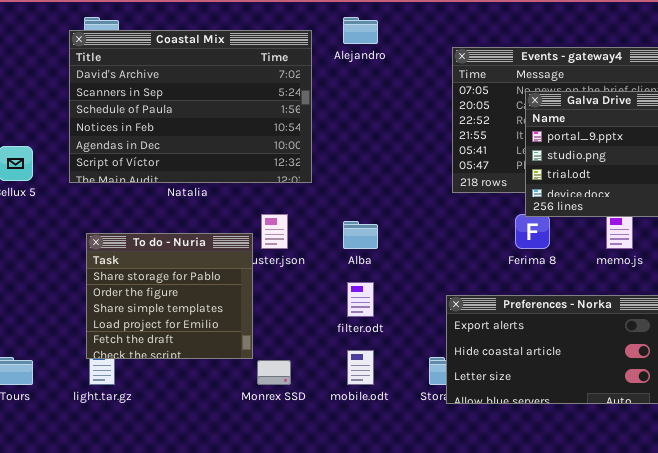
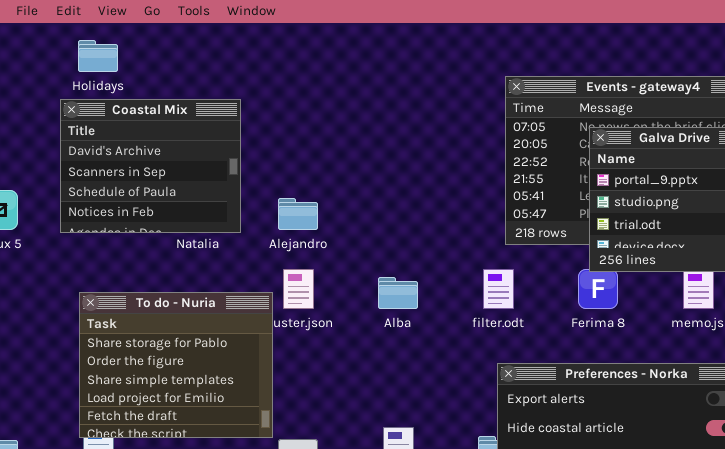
Alejandro: [343,17,378,44] -> [278,198,318,230], moved
Coastal Mix: [69,30,312,183] -> [60,99,241,233], resized
filter.odt: [347,282,374,317] -> [483,269,514,309], moved

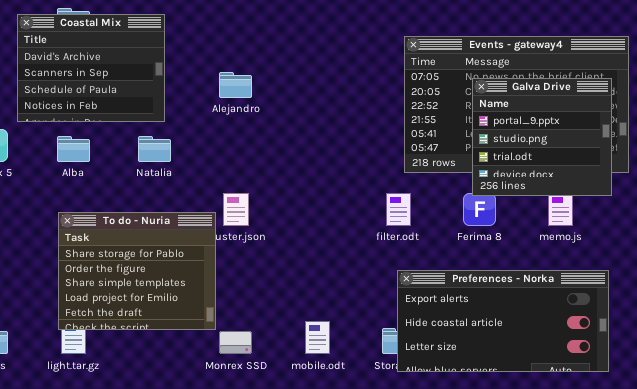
Coastal Mix: [60,99,241,233] -> [17,14,165,122], moved
Alejandro: [278,198,318,230] -> [219,72,252,98], moved
Alba: [378,277,418,309] -> [57,136,90,162], moved

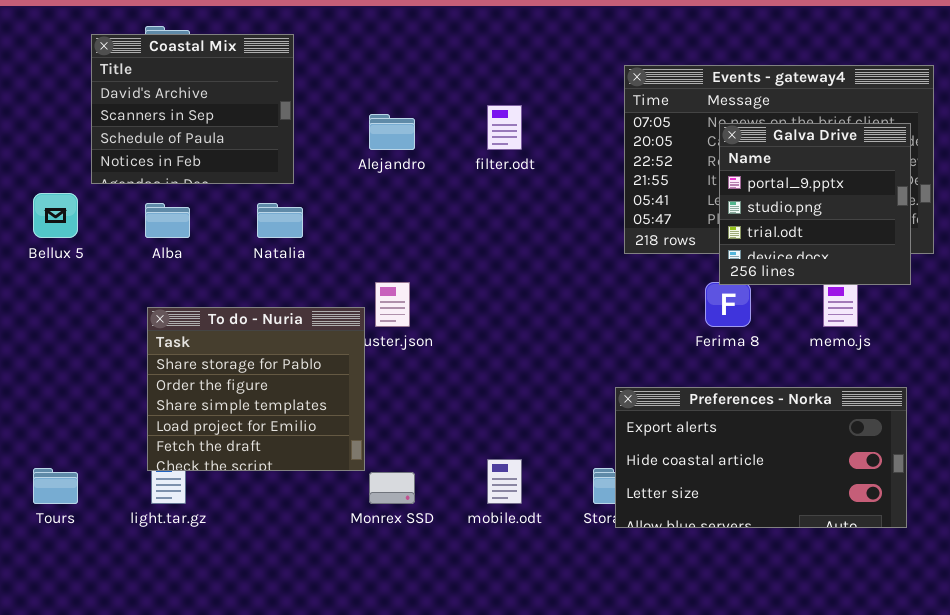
filter.odt: [386,193,411,226] -> [487,105,522,150], moved

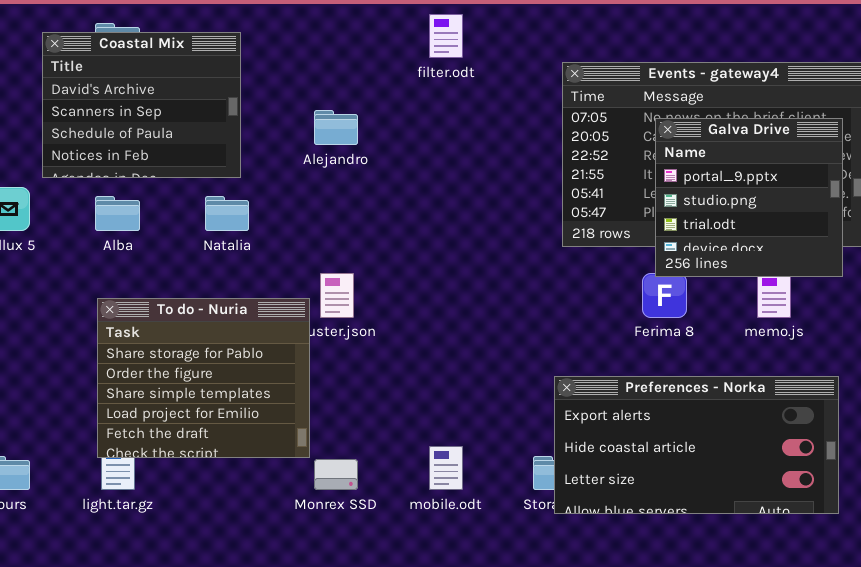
filter.odt: [487,105,522,150] -> [429,14,463,58], moved

